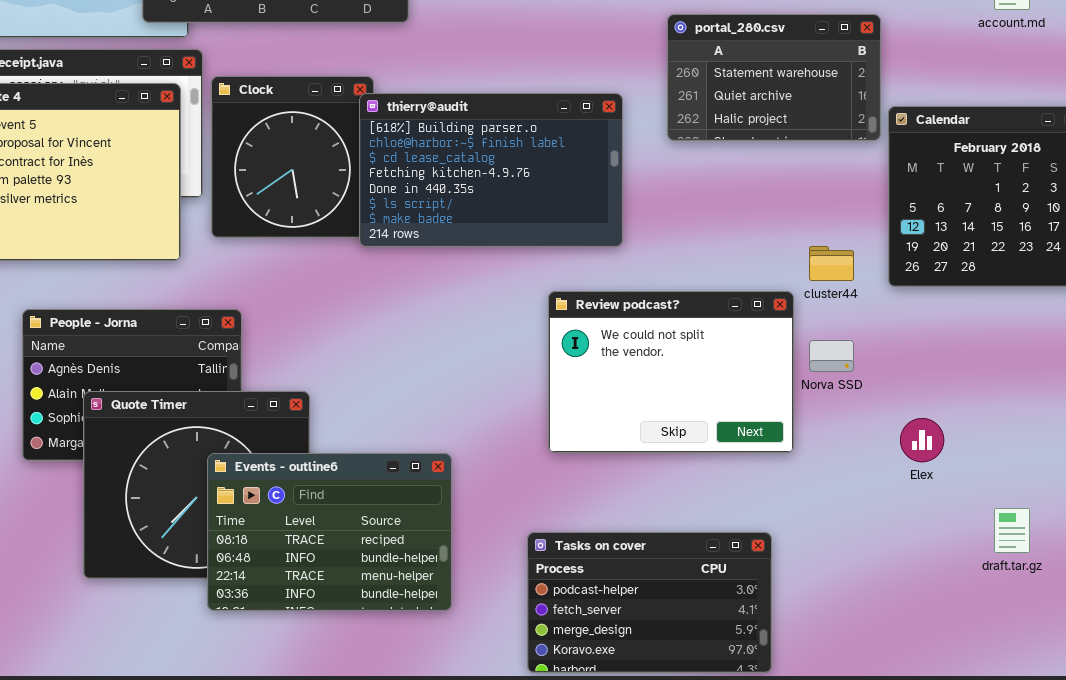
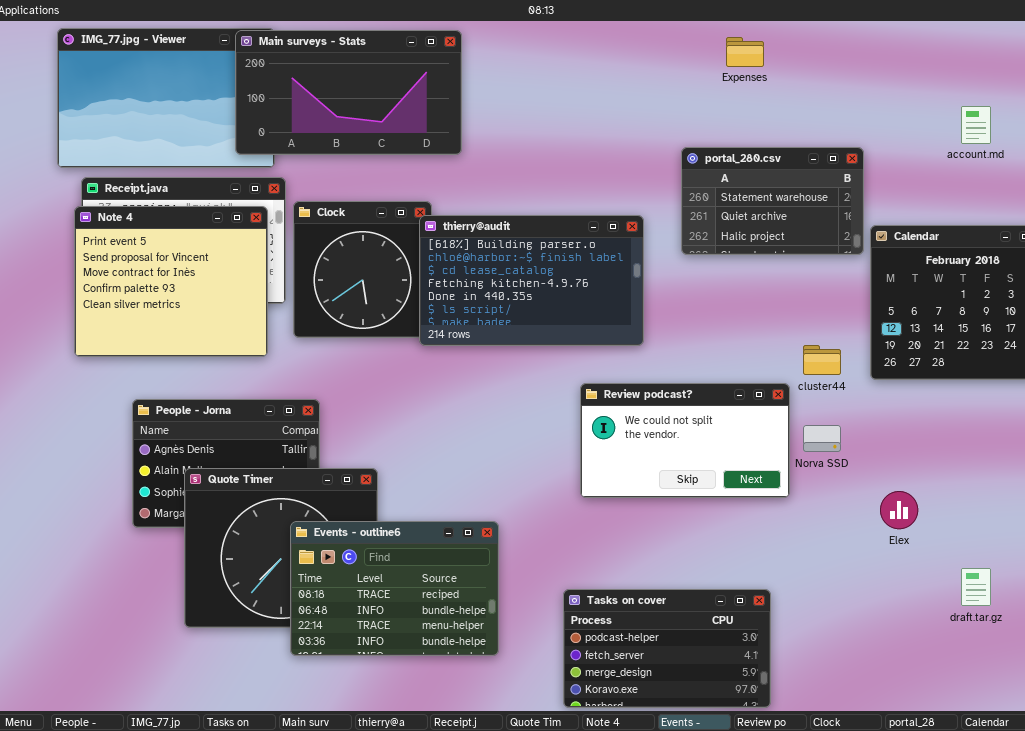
Review podcast?: [548,291,794,453] -> [580,383,790,498], resized

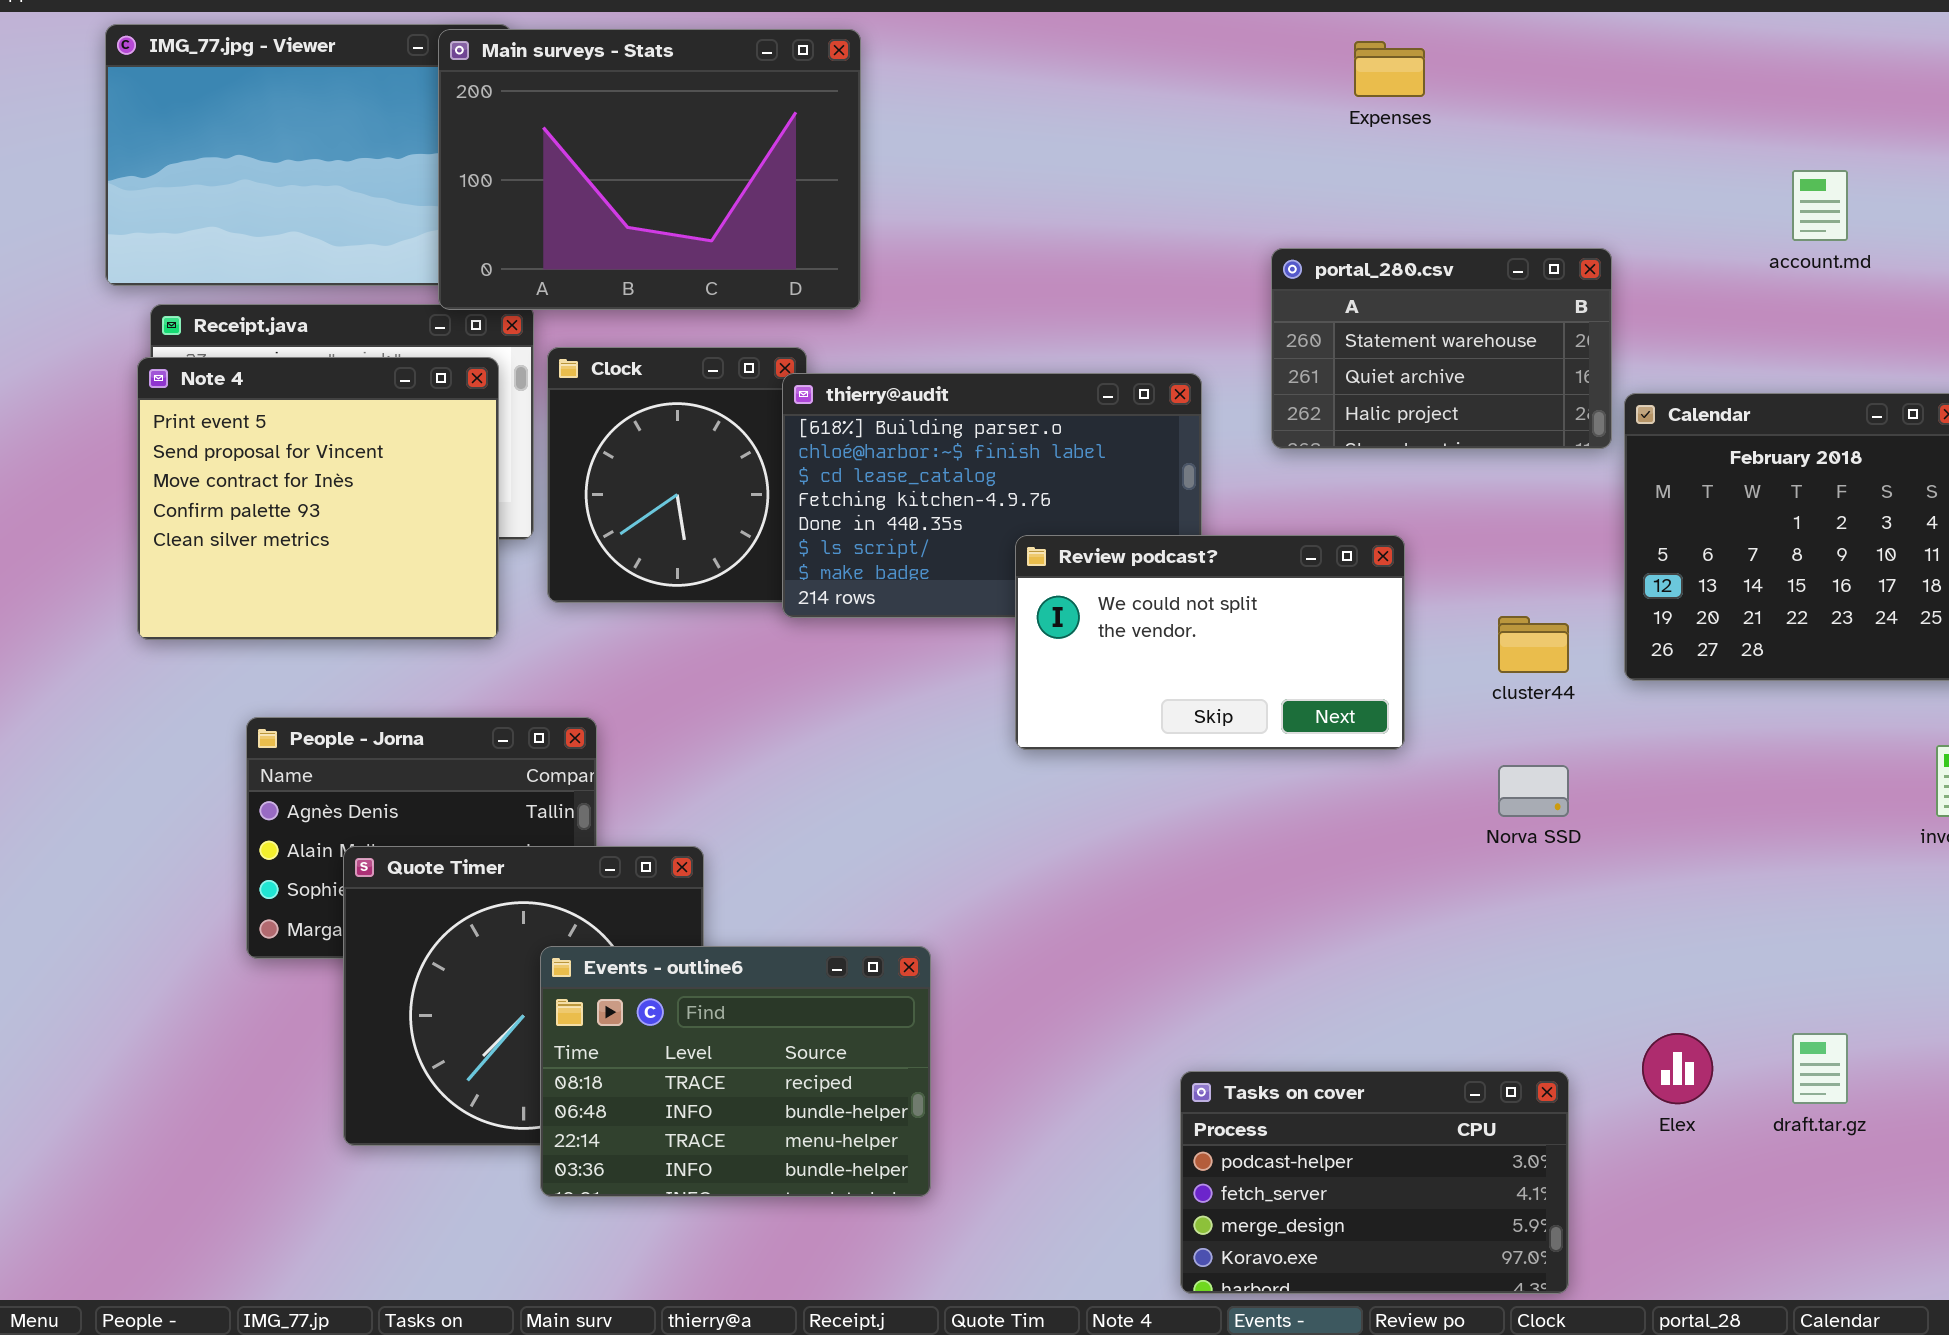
Main surveys - Stats: [235,30,462,155] -> [438,29,861,310], resized
Review podcast?: [580,383,790,498] -> [1015,535,1405,750], moved
Elex: [880,491,918,529] -> [1642,1033,1713,1104], moved
Tasks on cover: [563,589,771,708] -> [1180,1071,1569,1294], moved

